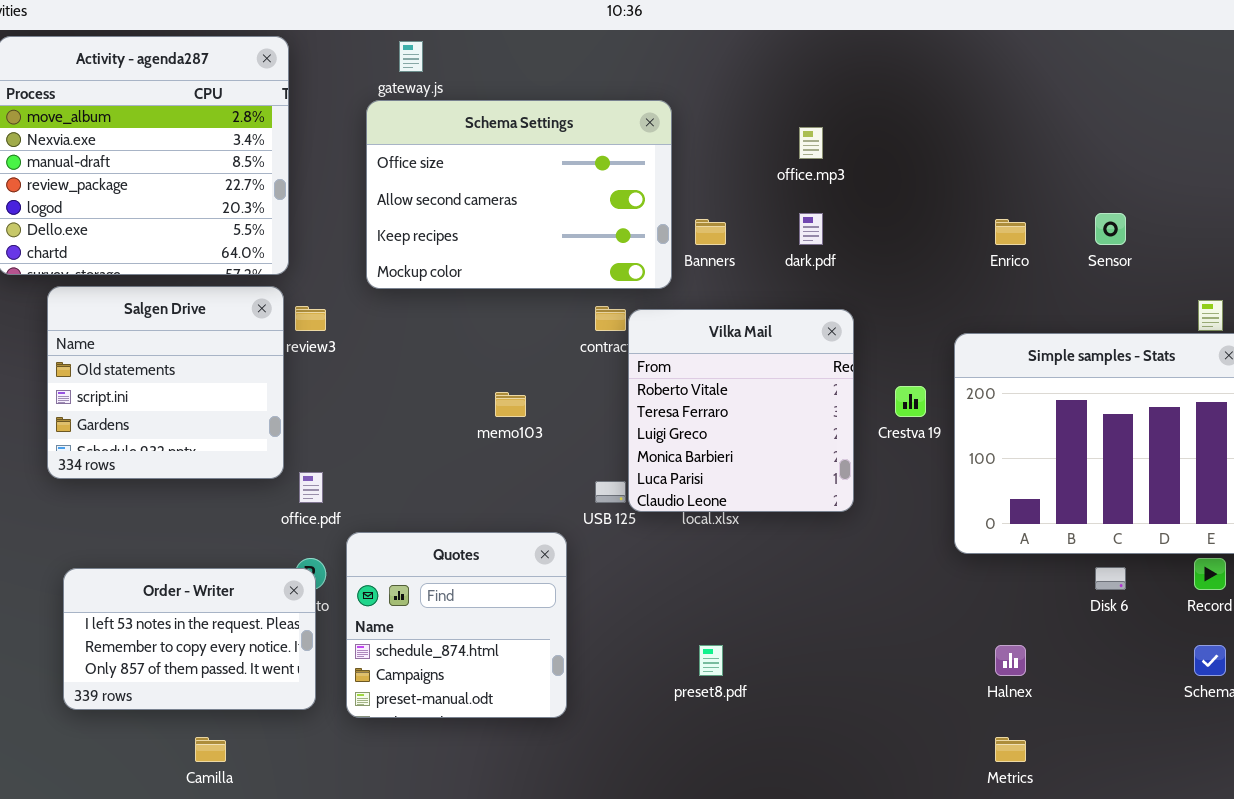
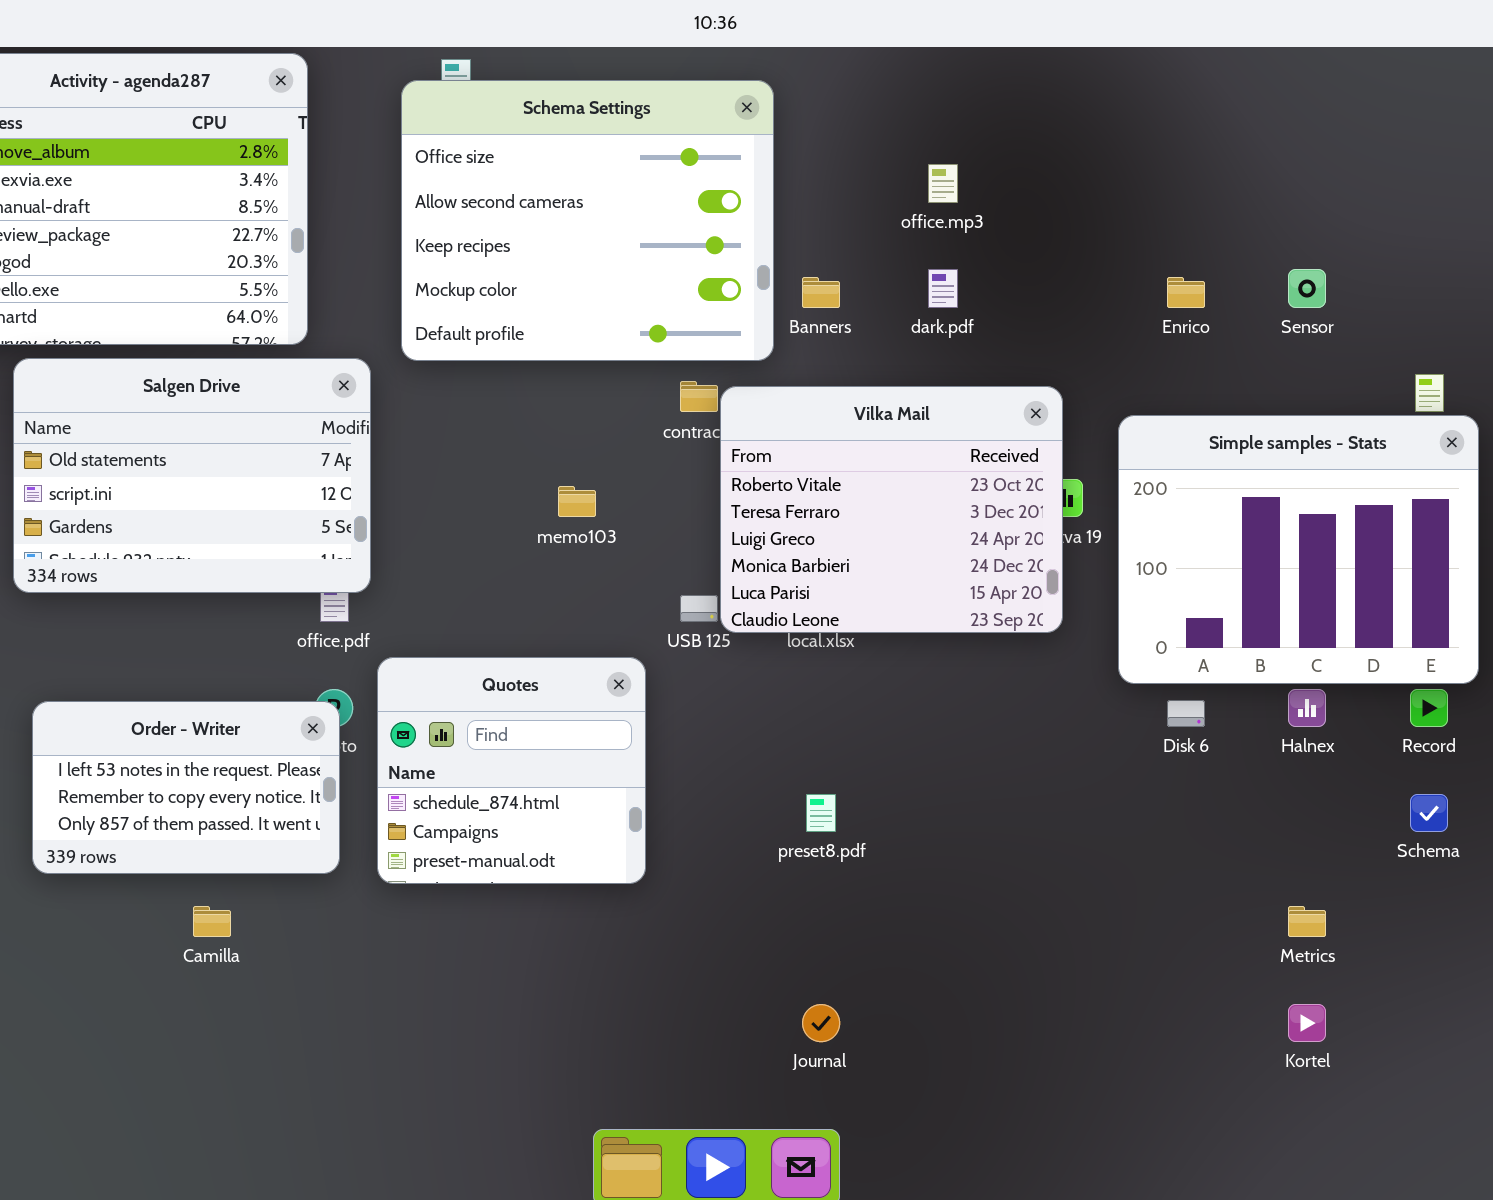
Schema Settings: [366,100,672,289] -> [401,80,774,361], resized
Salgen Drive: [47,286,284,479] -> [13,358,371,593], resized
Vilka Mail: [628,309,854,512] -> [720,386,1063,633], resized
Disk 6: [1095,567,1126,590] -> [1167,700,1205,727], moved
Halnex: [995,645,1026,676] -> [1288,689,1326,727], moved
Metrics: [995,737,1026,762] -> [1288,906,1326,937], moved

